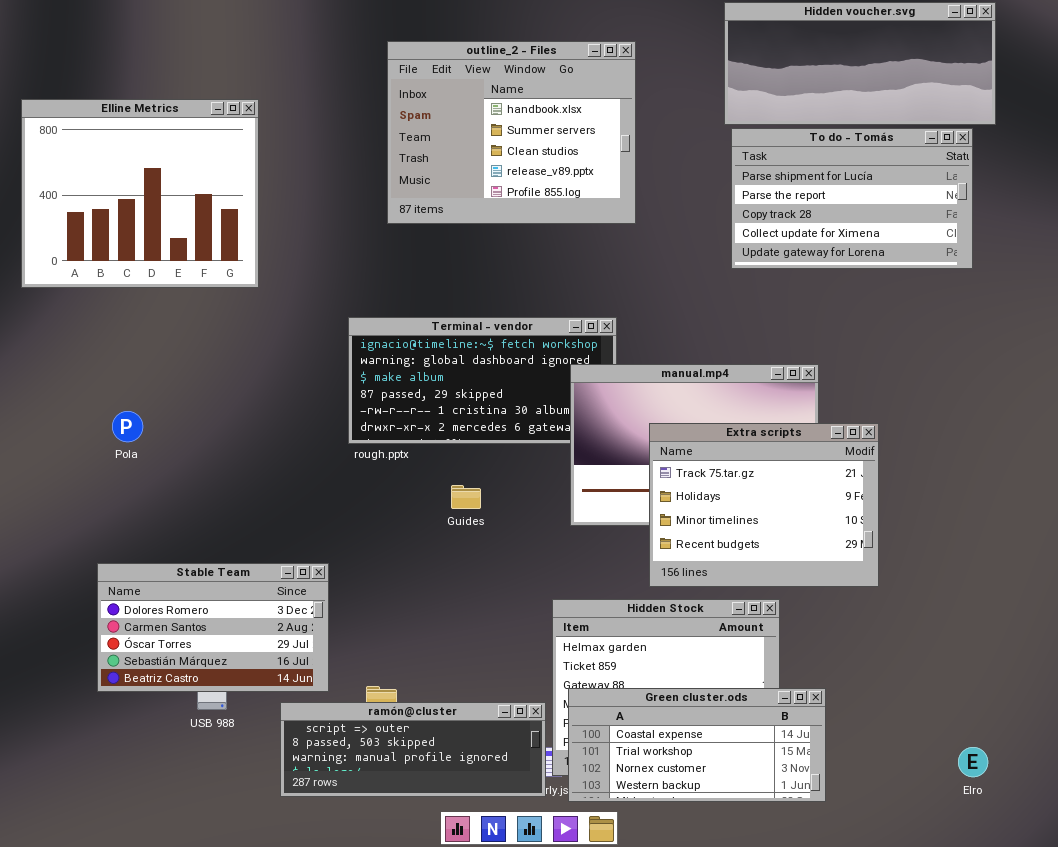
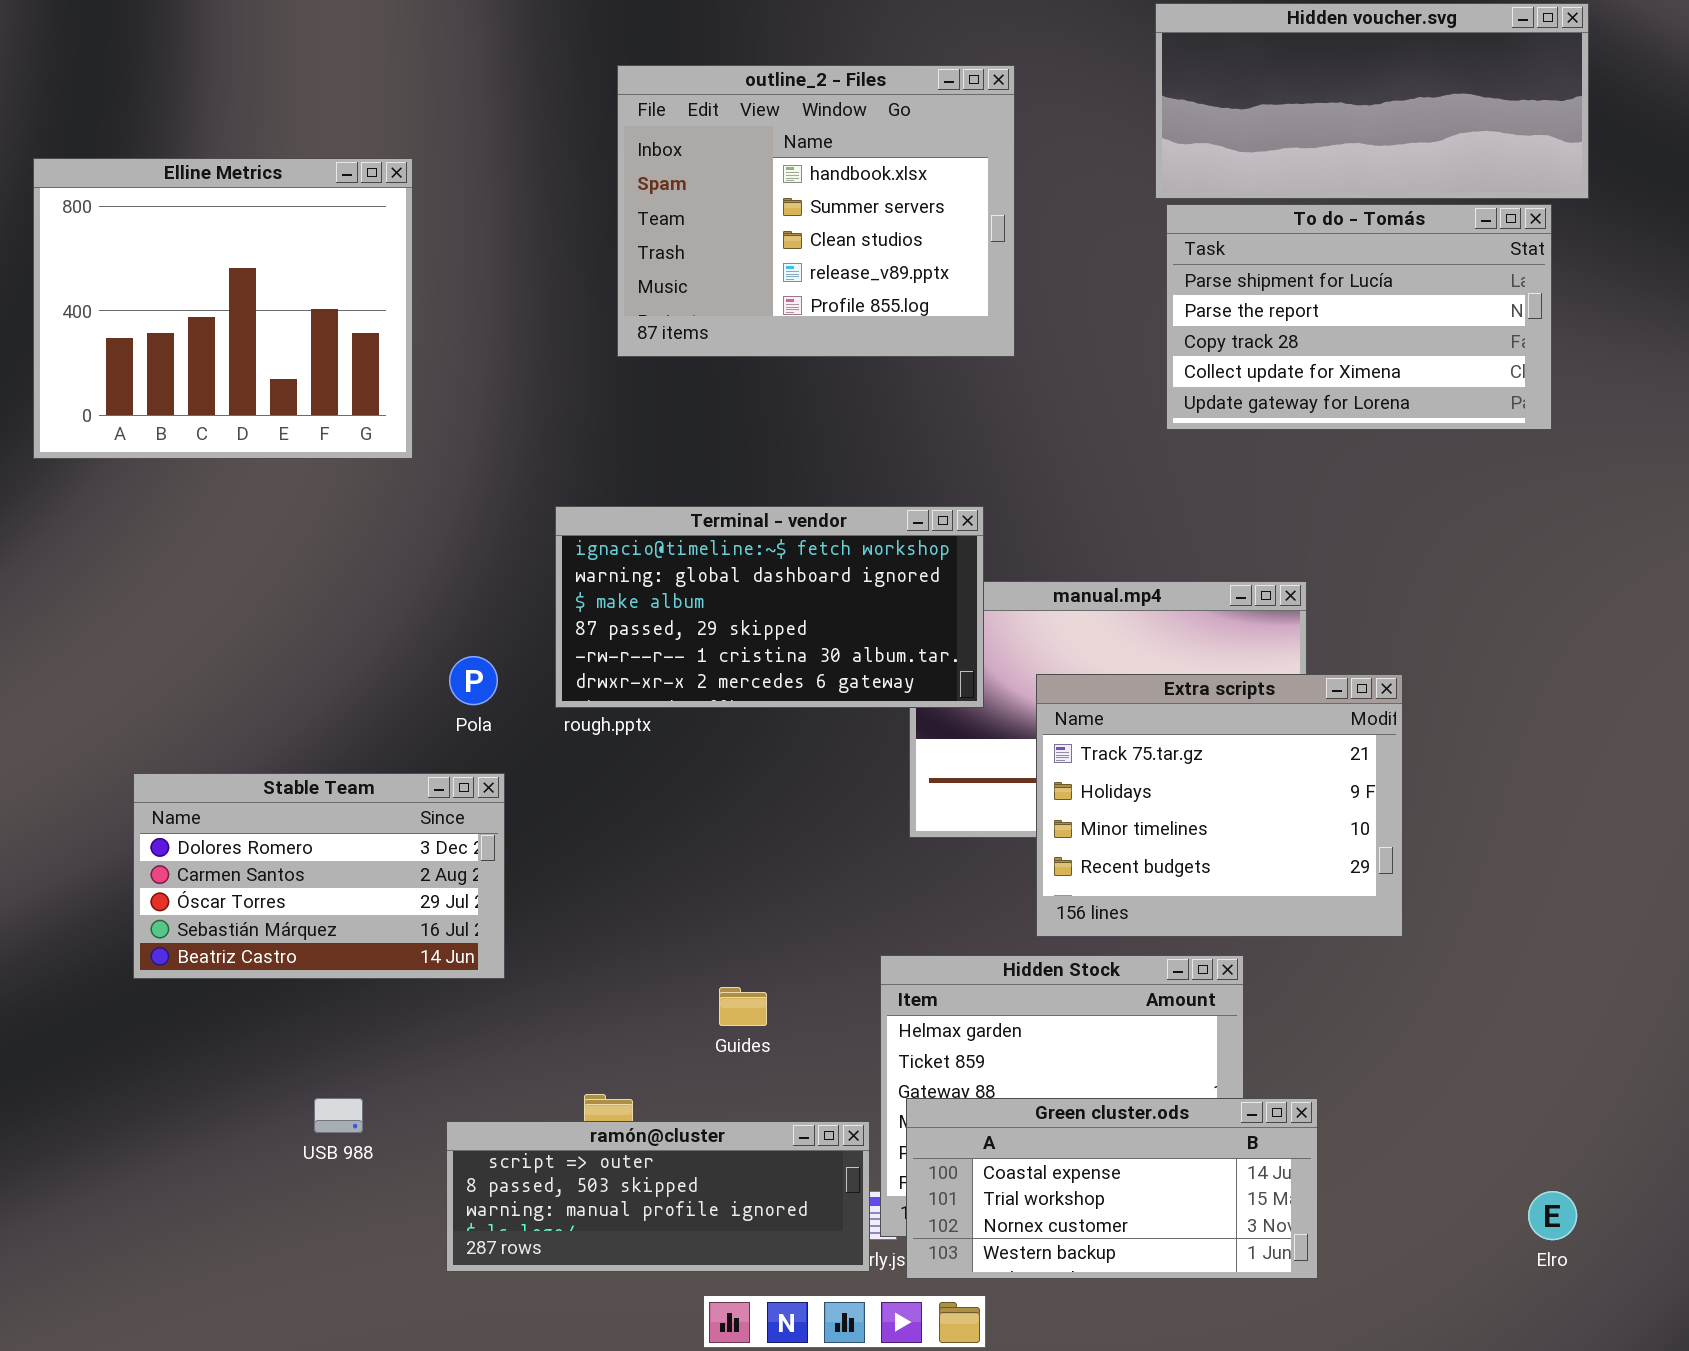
Terminal - vendor: [348,317,617,444] -> [555,506,984,708], raised
Pola: [112,411,143,442] -> [449,656,498,705], moved
Guides: [451,485,481,509] -> [719,987,767,1026], moved
Stable Team: [97,563,329,692] -> [133,773,505,979], moved

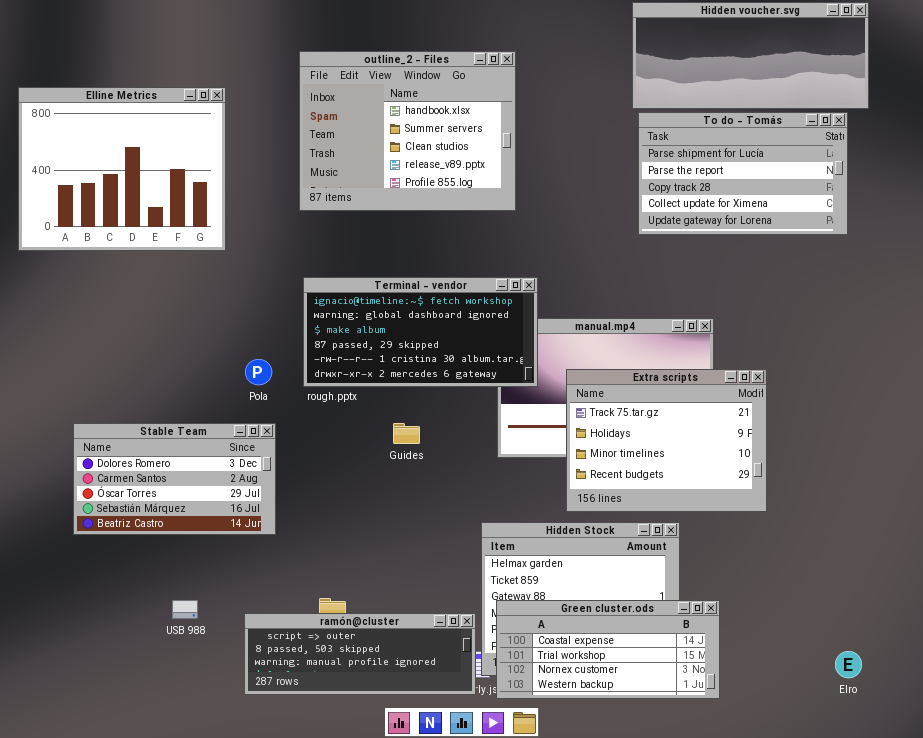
outline_2 - Files: [617,65,1015,357] -> [299,51,516,211], moved
Guides: [719,987,767,1026] -> [393,423,420,444], moved

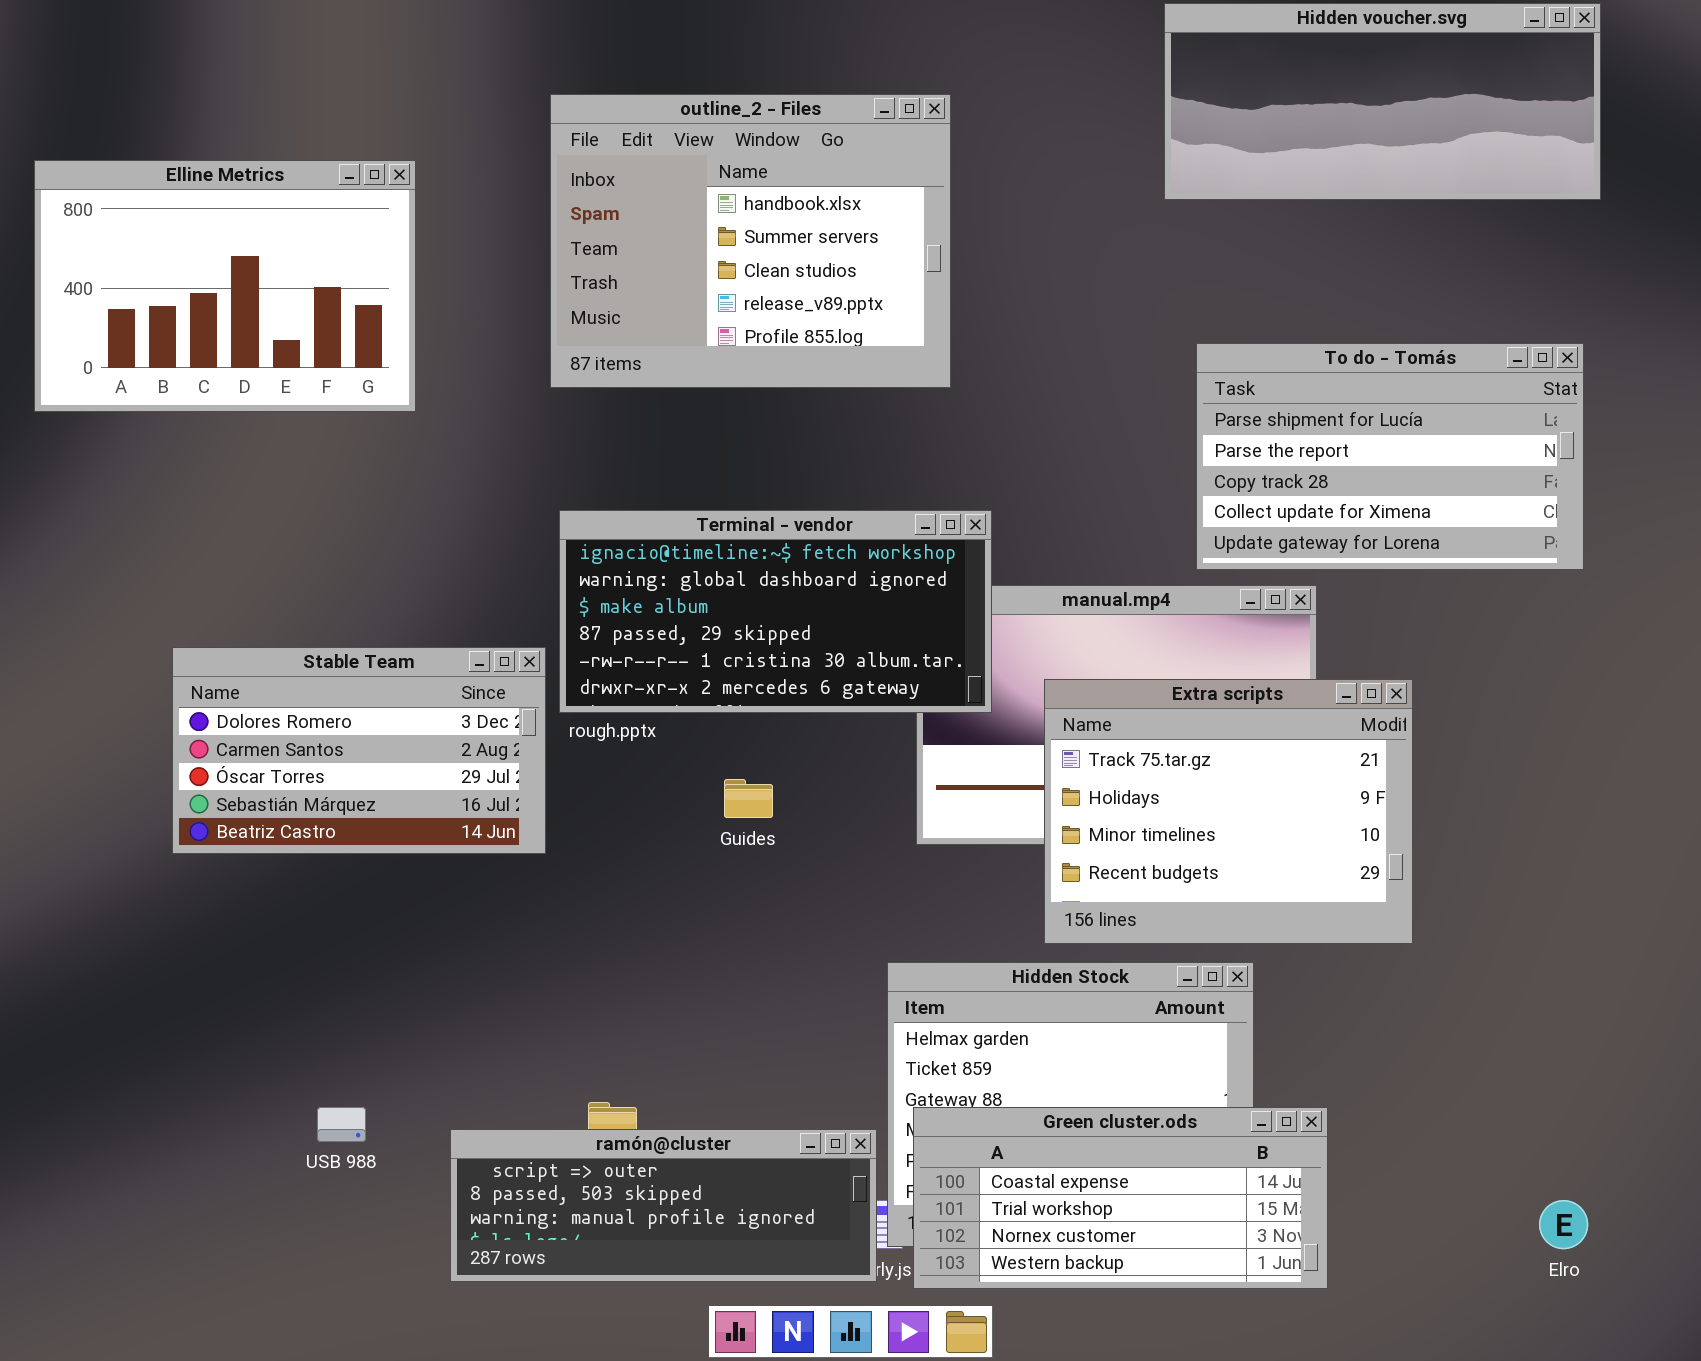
Elline Metrics: [18,87,226,251] -> [34,160,416,412], resized
To do - Tomás: [638,112,848,235] -> [1196,343,1584,570], moved
Stable Team: [73,423,276,535] -> [172,647,546,854], moved

